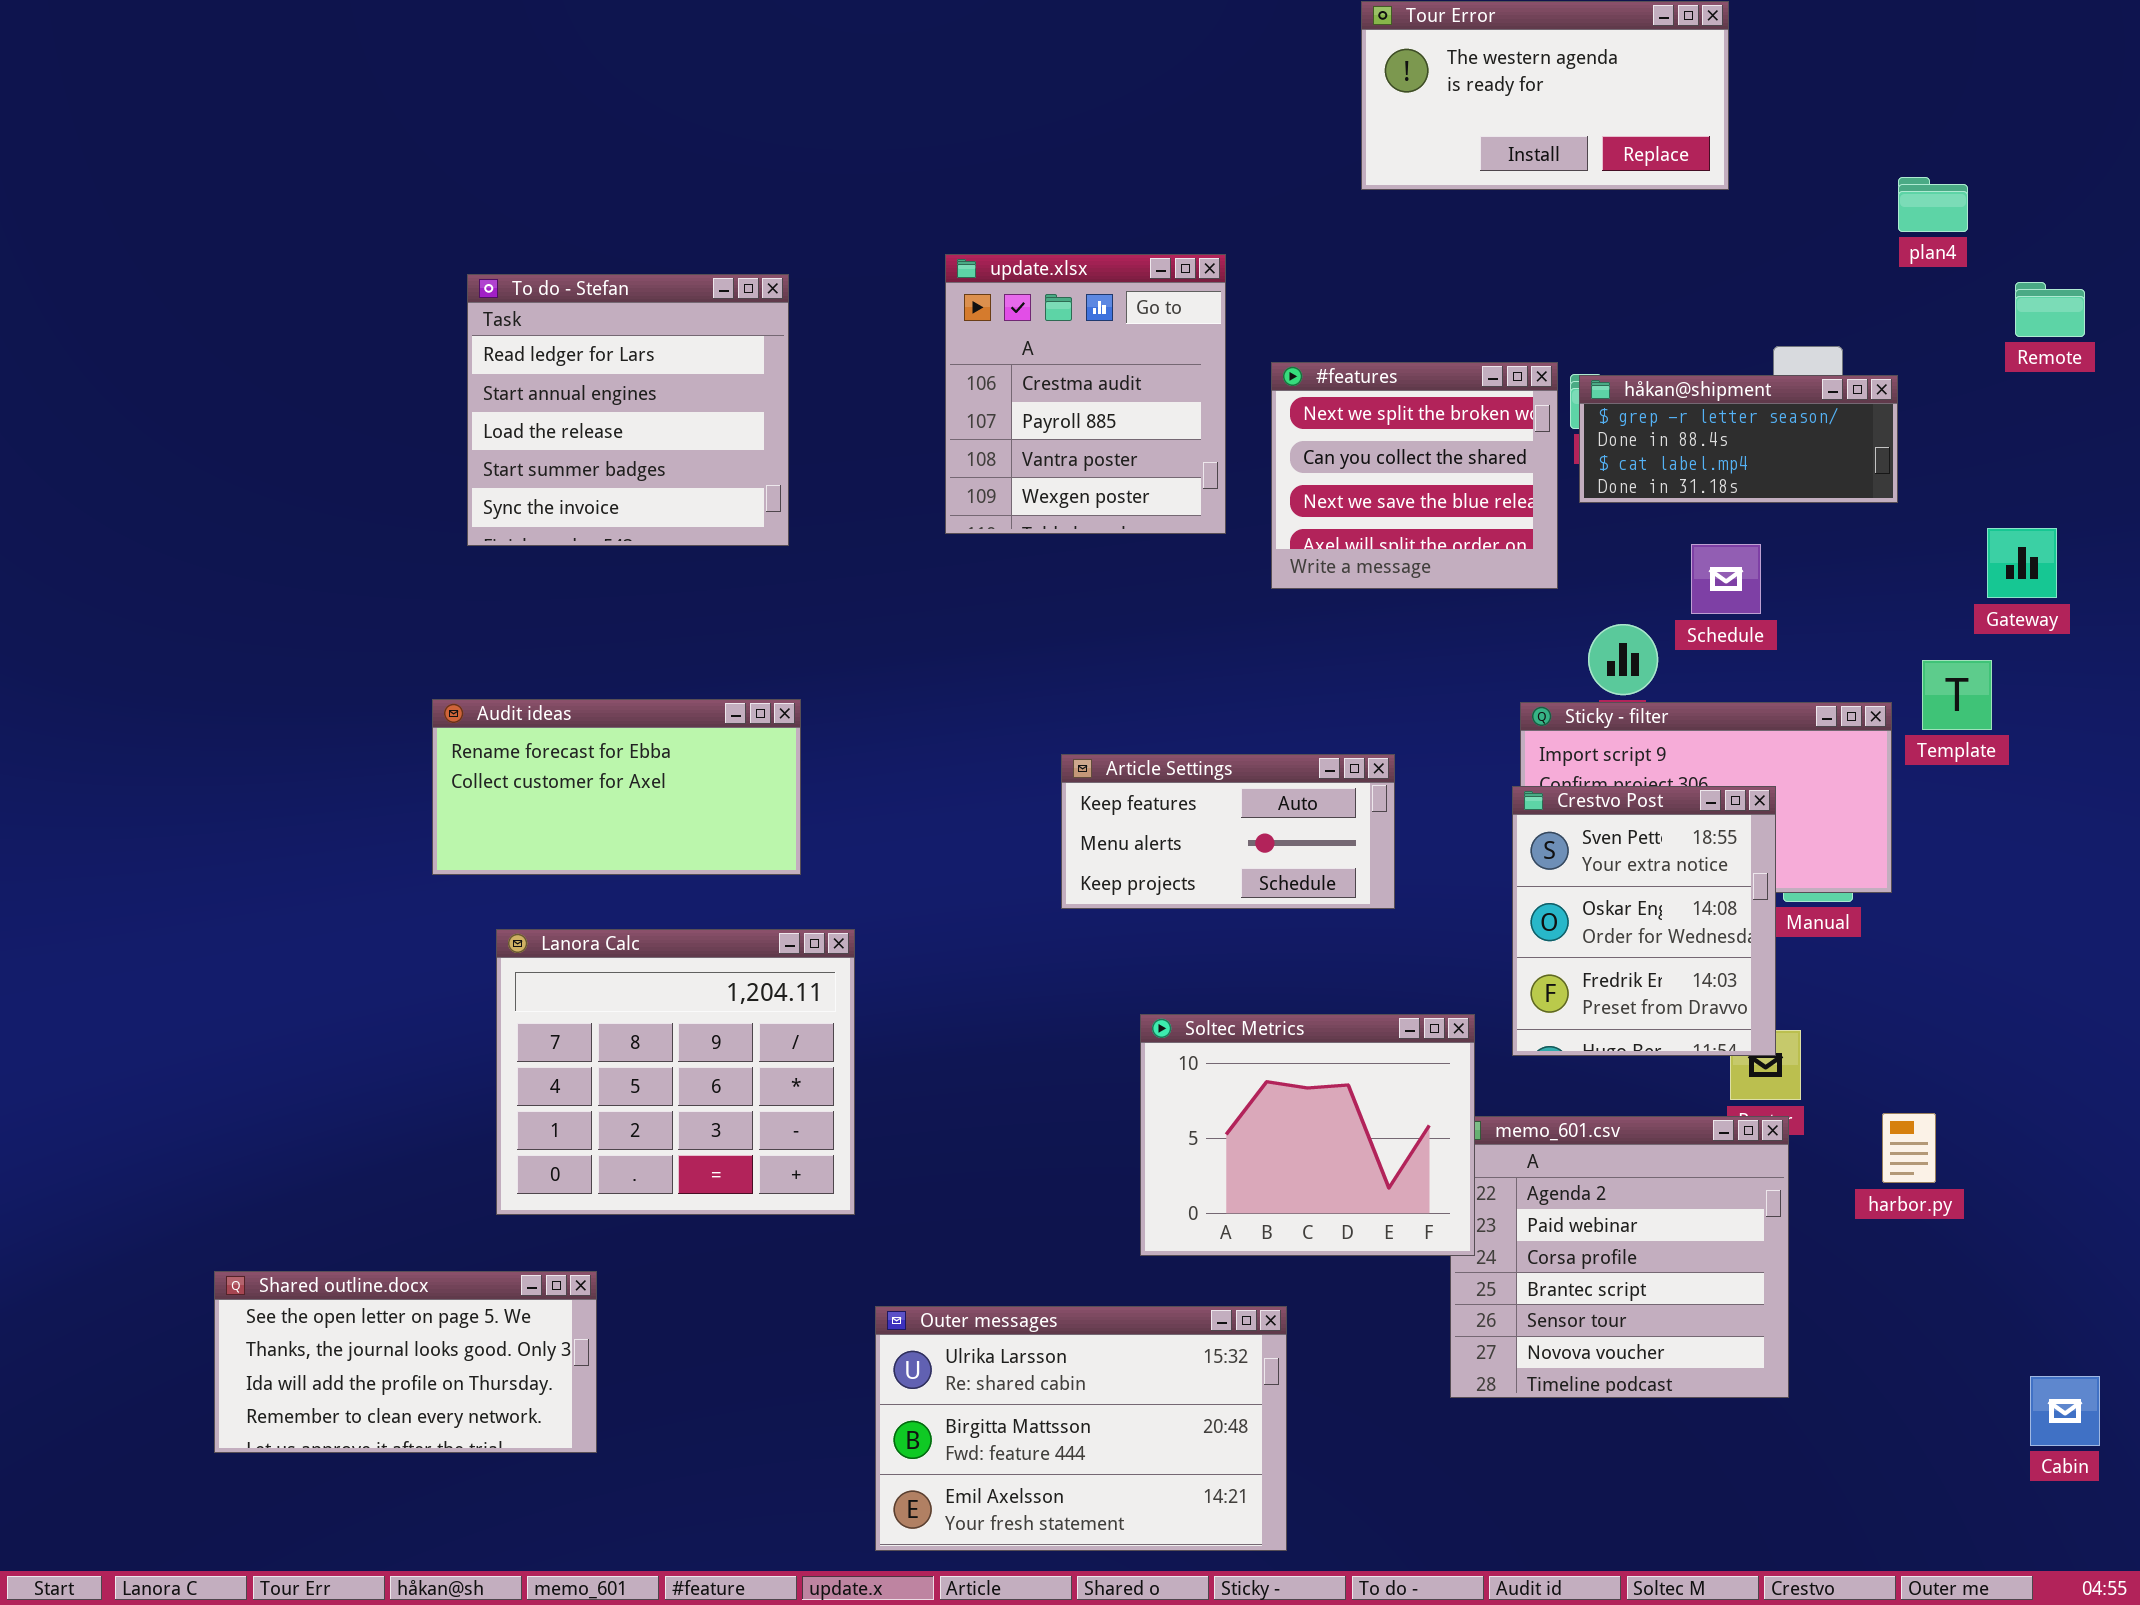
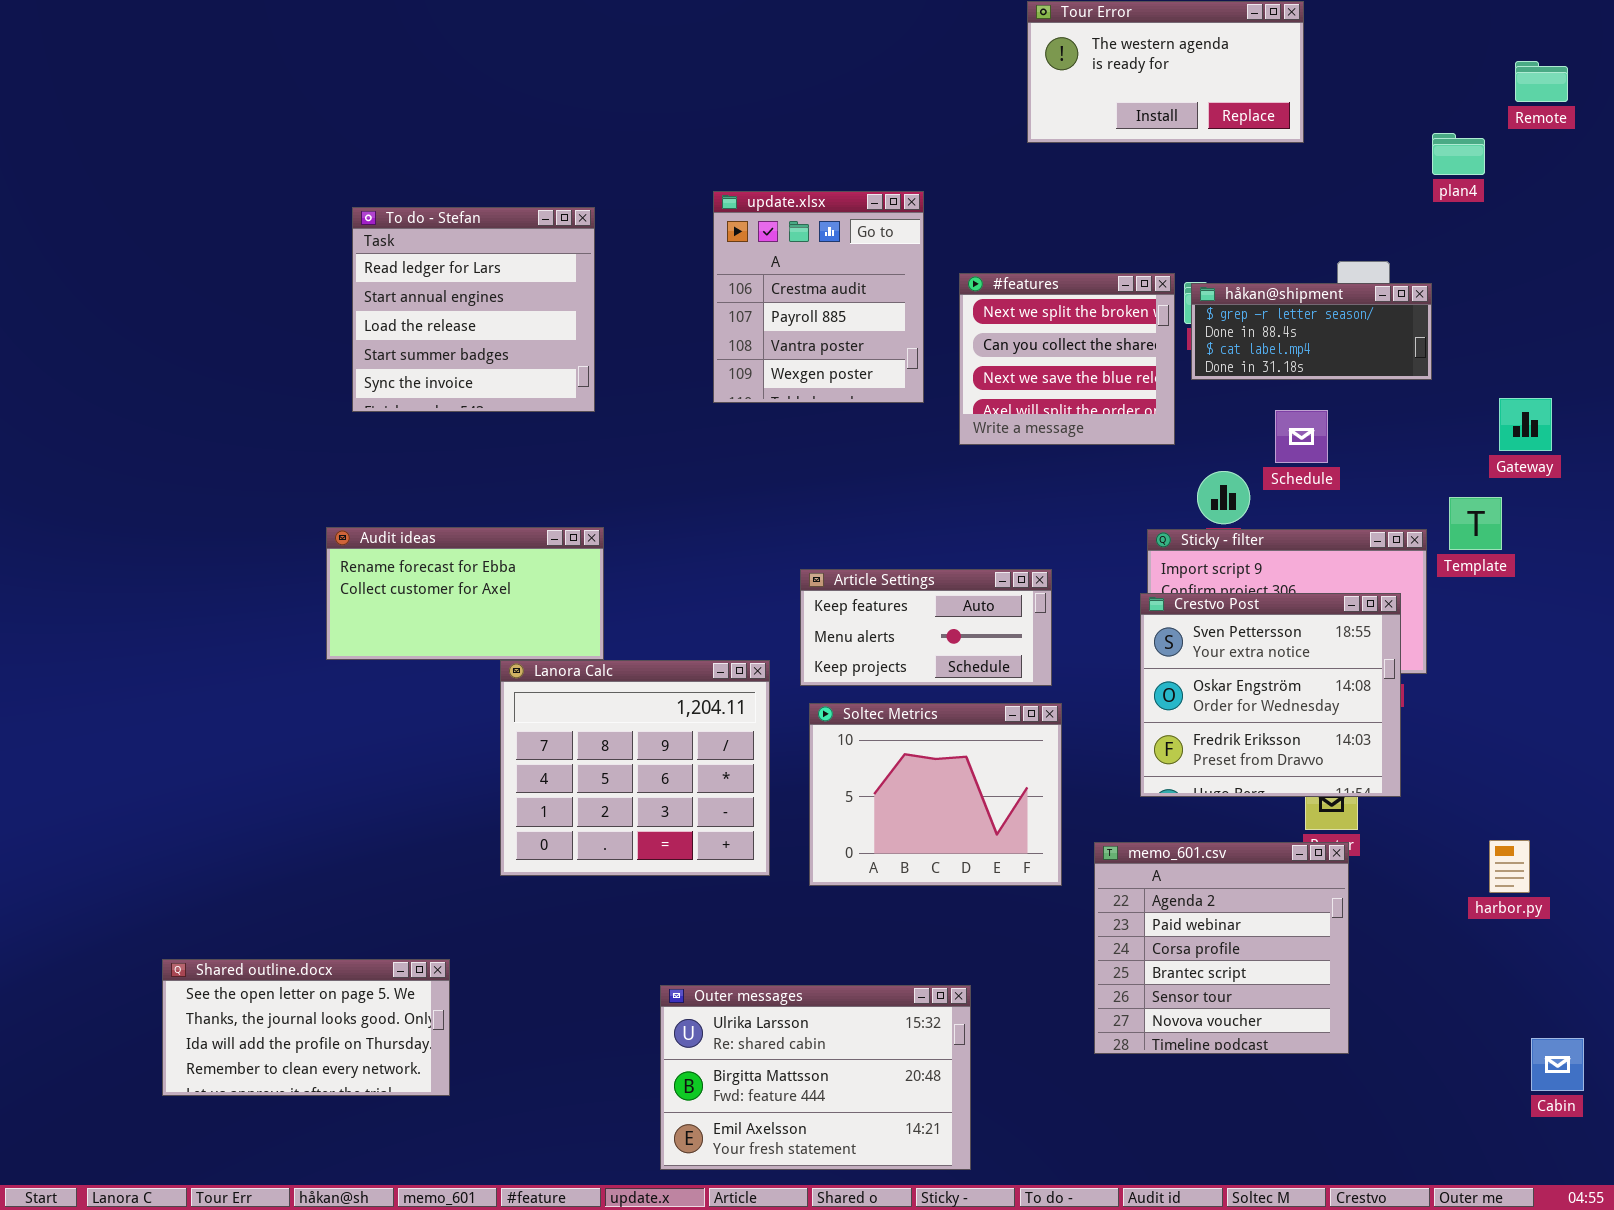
Remote: [2015,282,2085,337] -> [1515,61,1568,102], moved
Crestvo Post: [1512,786,1776,1056] -> [1140,593,1401,797], resized
Lanora Calc: [496,929,855,1215] -> [500,660,770,876], moved
Soltec Metrics: [1140,1014,1475,1256] -> [809,703,1062,886], moved
harbor.py: [1882,1113,1936,1183] -> [1489,840,1530,893], moved

